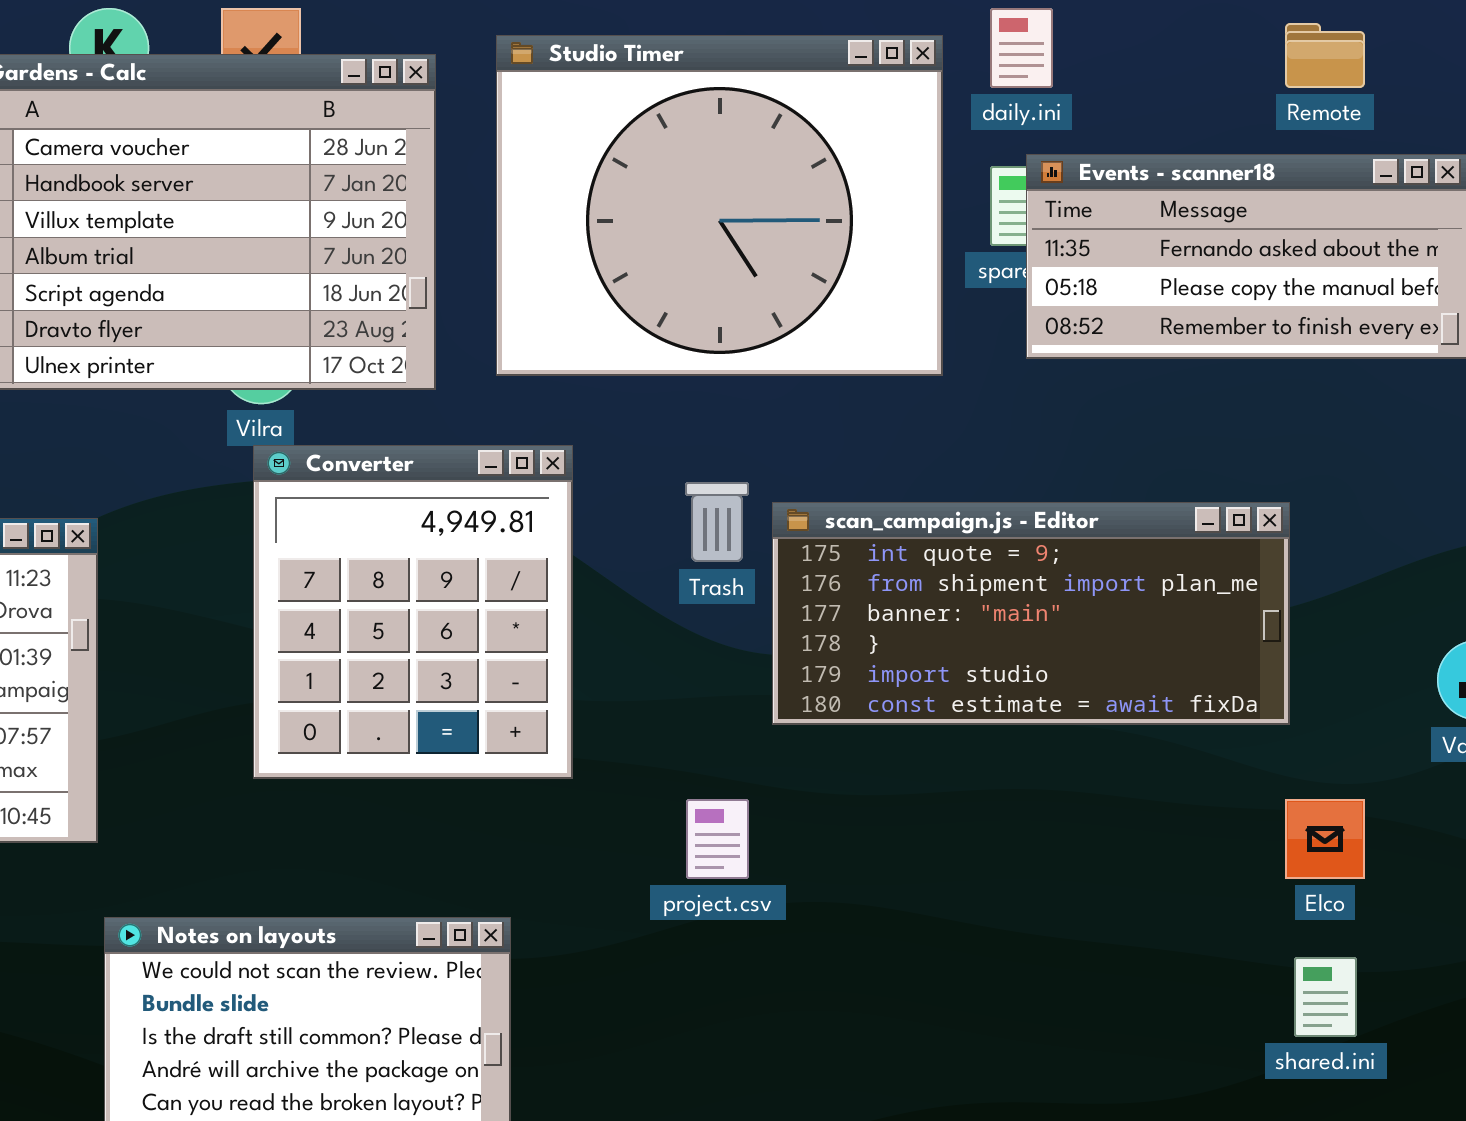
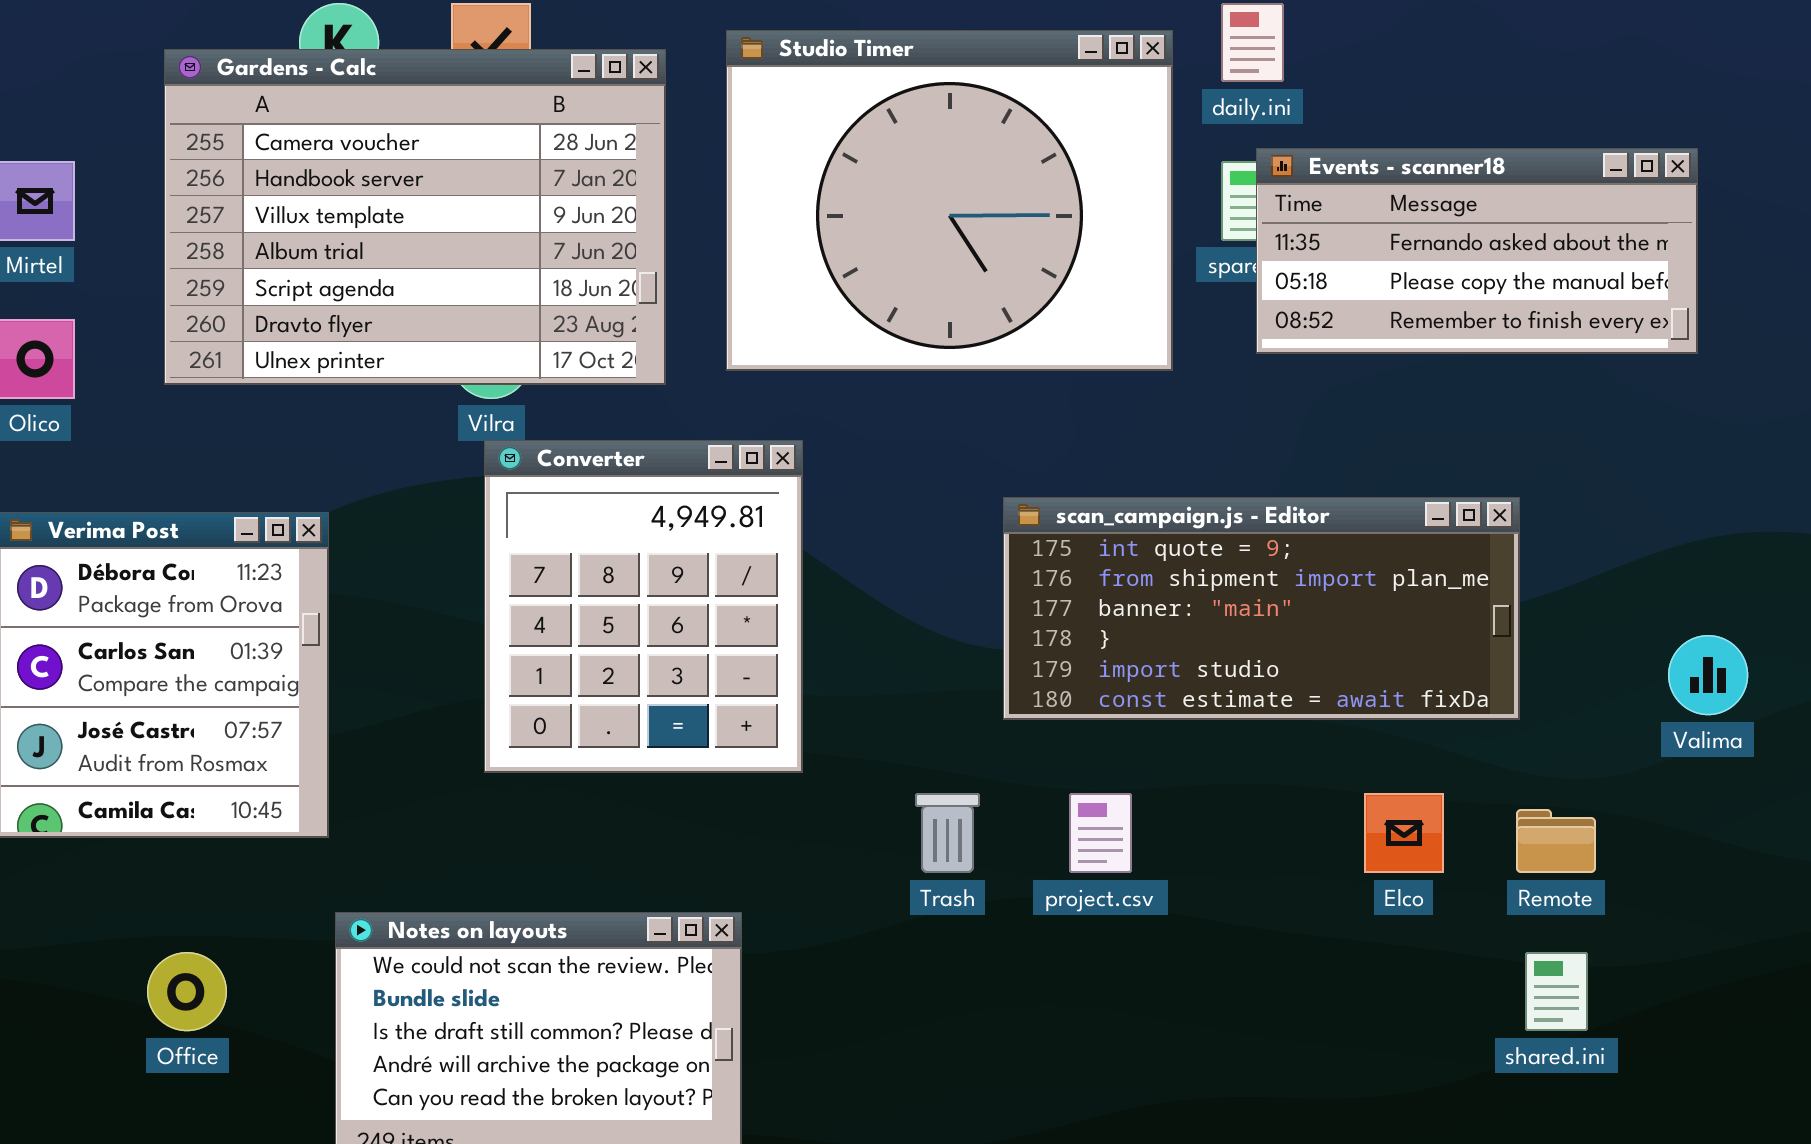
Remote: [1285,23,1365,88] -> [1516,809,1596,873], moved
Trash: [685,482,749,562] -> [915,793,980,873], moved
project.csv: [686,799,749,879] -> [1069,793,1132,873], moved
Elco: [1285,799,1365,879] -> [1364,793,1444,873], moved

